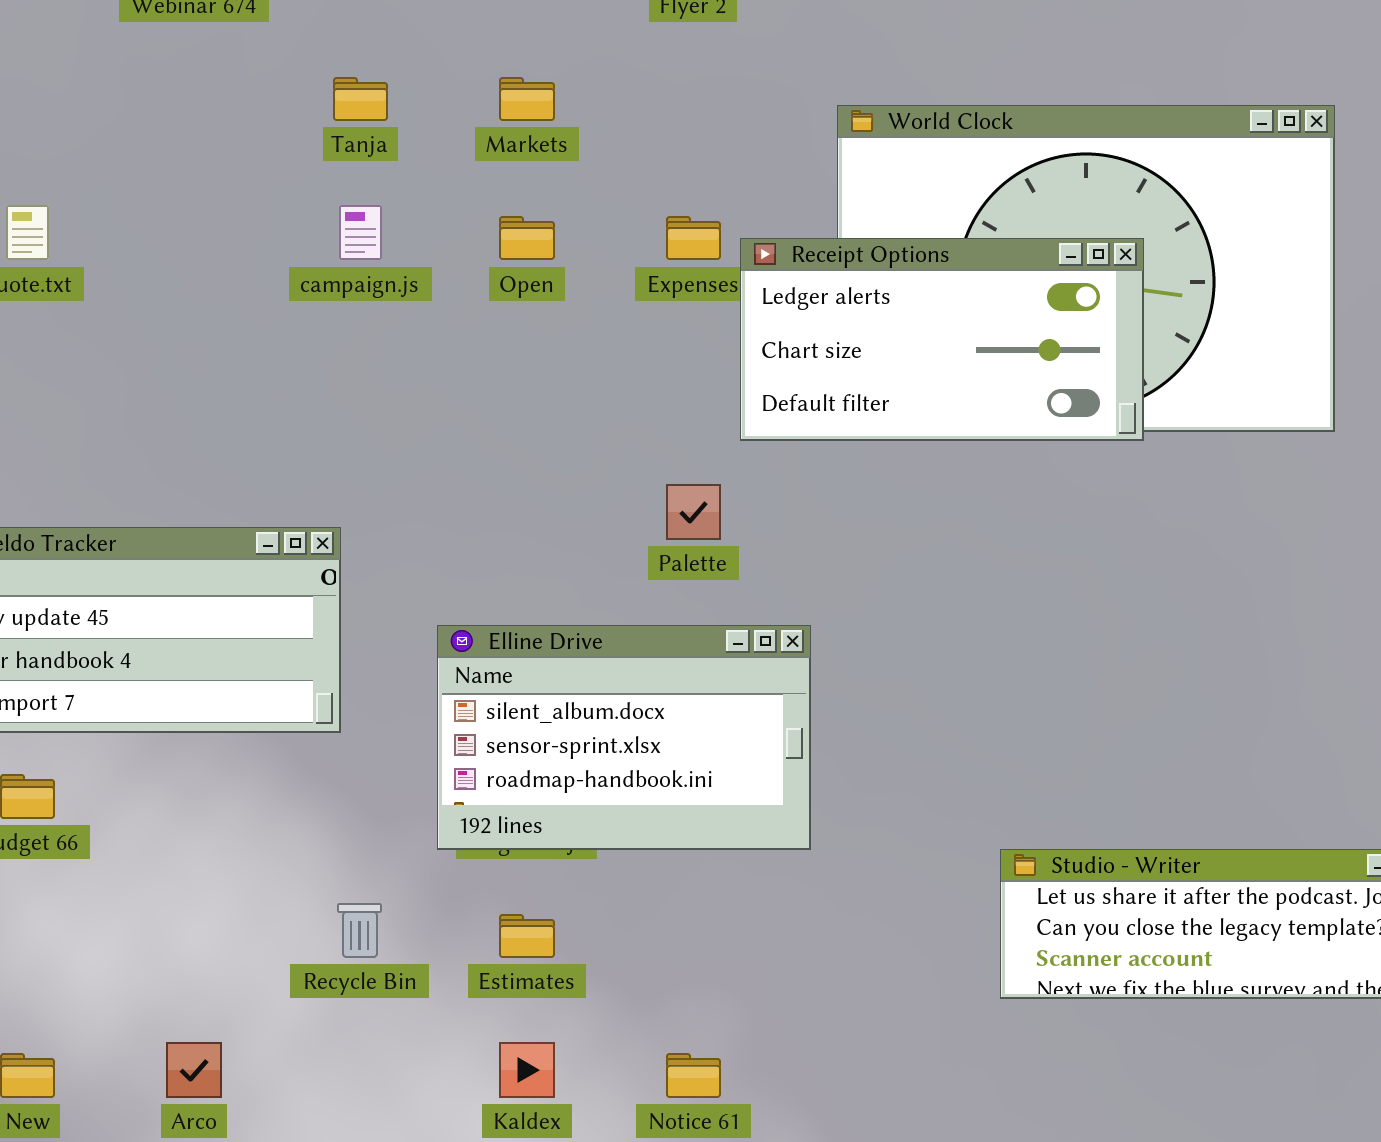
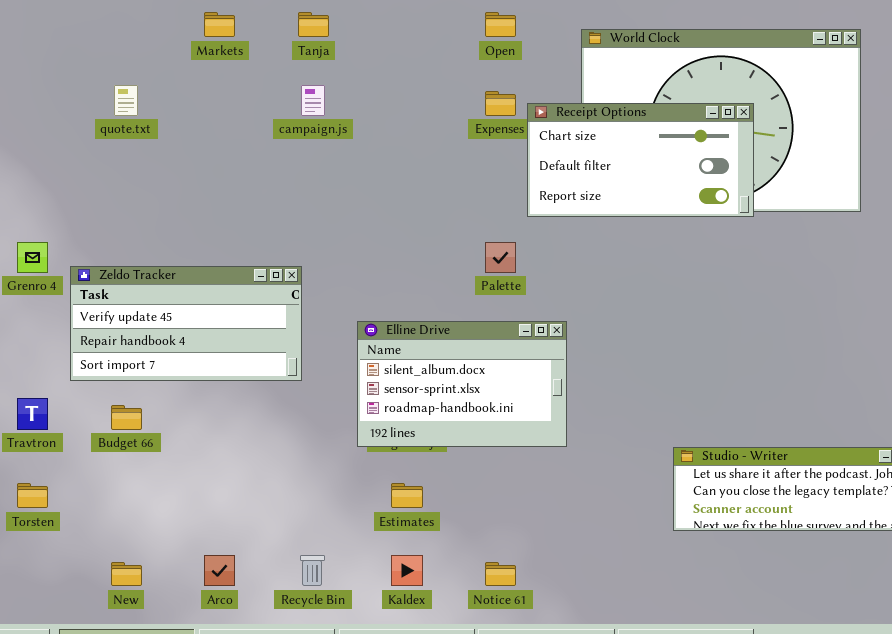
Markets: [499,77,555,121] -> [204,12,235,37], moved
Open: [499,216,555,260] -> [485,12,516,37], moved
Receipt Options: [740,238,1144,441] -> [527,103,754,217], scrolled down 1 row
Recycle Bin: [337,903,382,958] -> [300,555,325,586], moved

